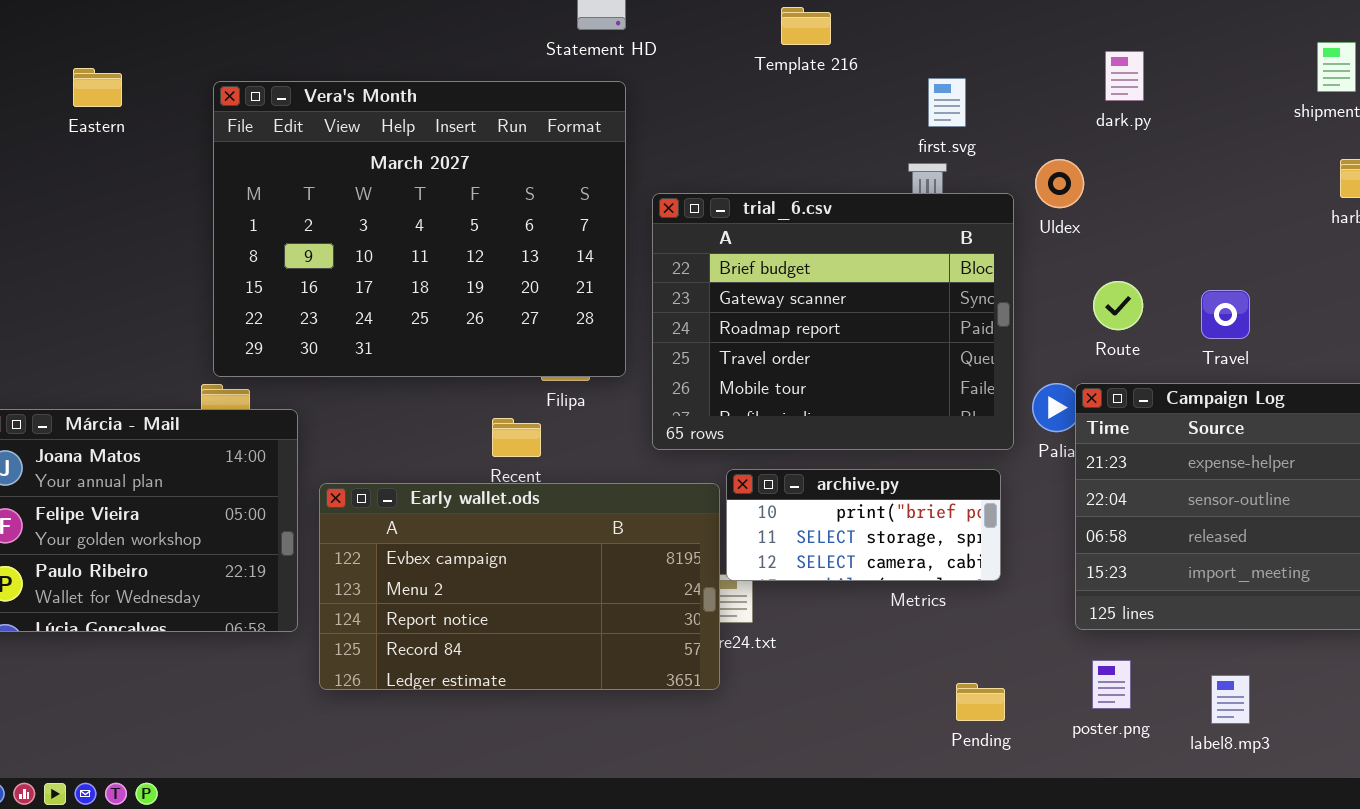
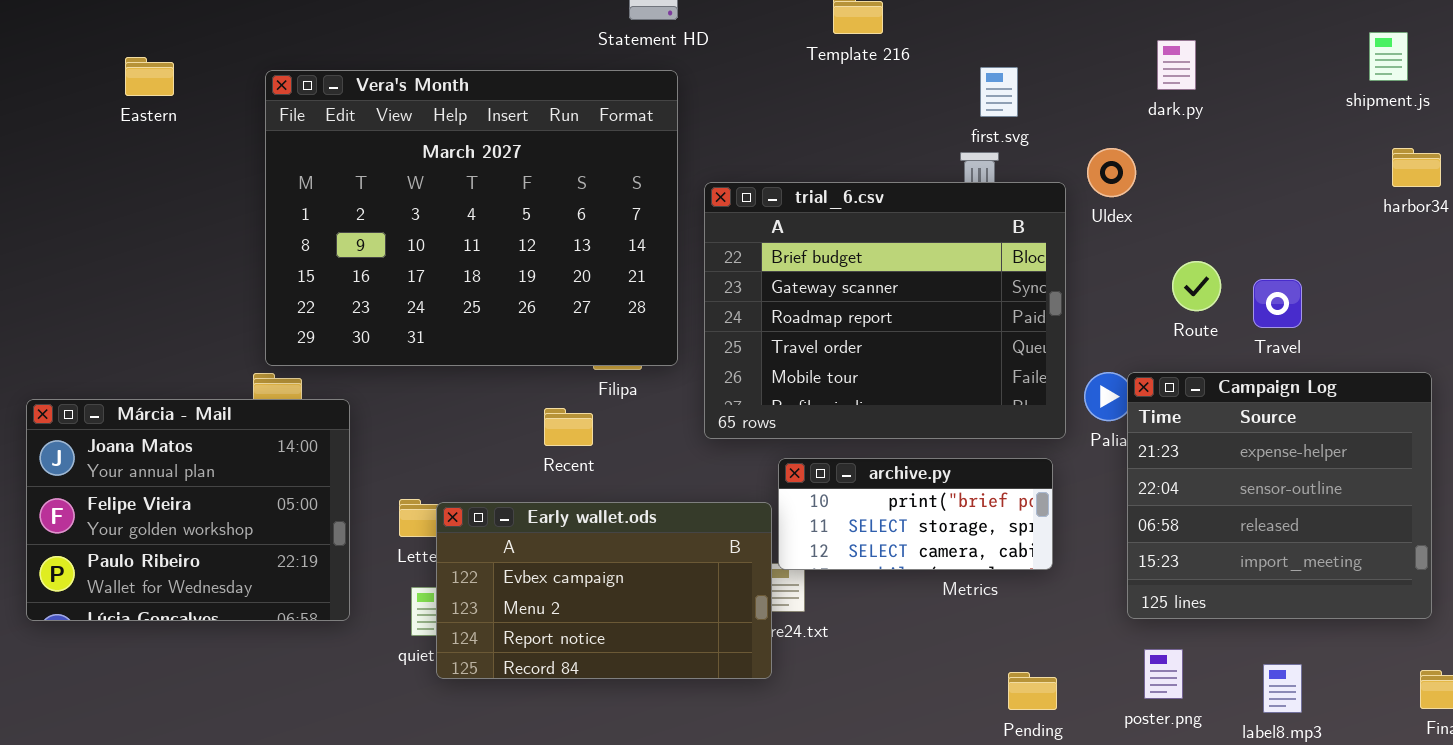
Route: [1093,281,1143,330] -> [1172,261,1221,311], moved
Early wallet.ods: [319,483,720,690] -> [436,502,772,679], resized

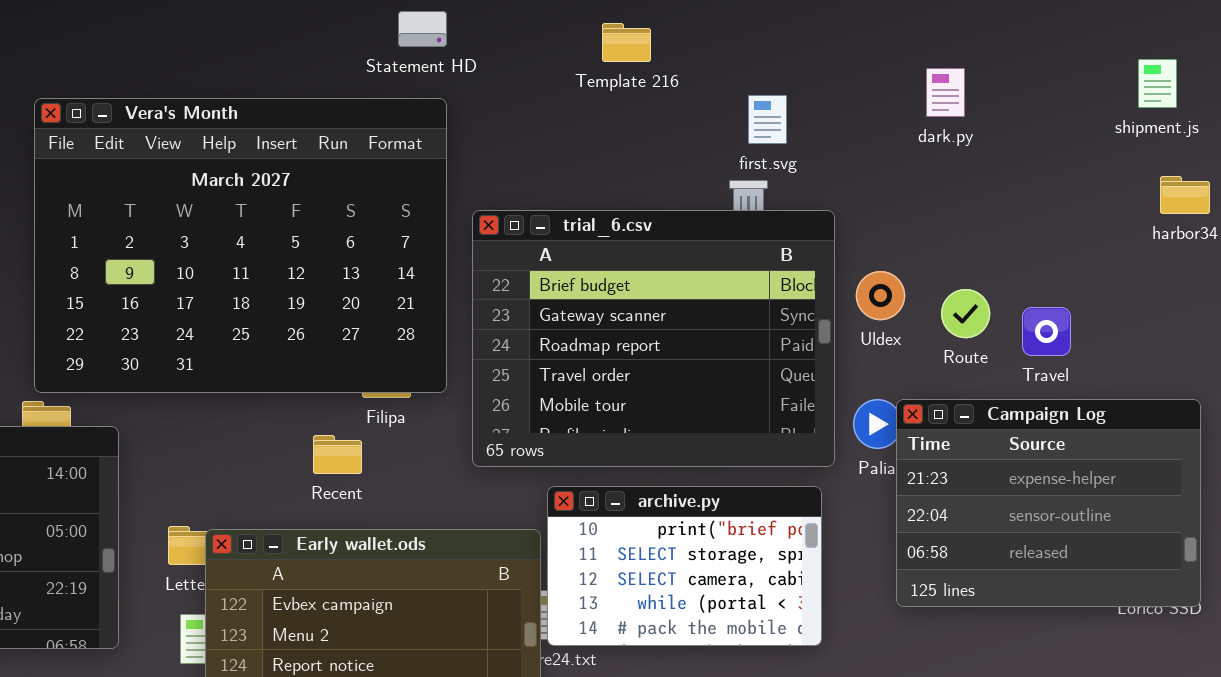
Uldex: [1087,148,1136,197] -> [856,271,905,320], moved
Campaign Log: [1127,372,1432,619] -> [896,399,1201,607], resized
archive.py: [778,458,1053,570] -> [547,486,822,646], resized

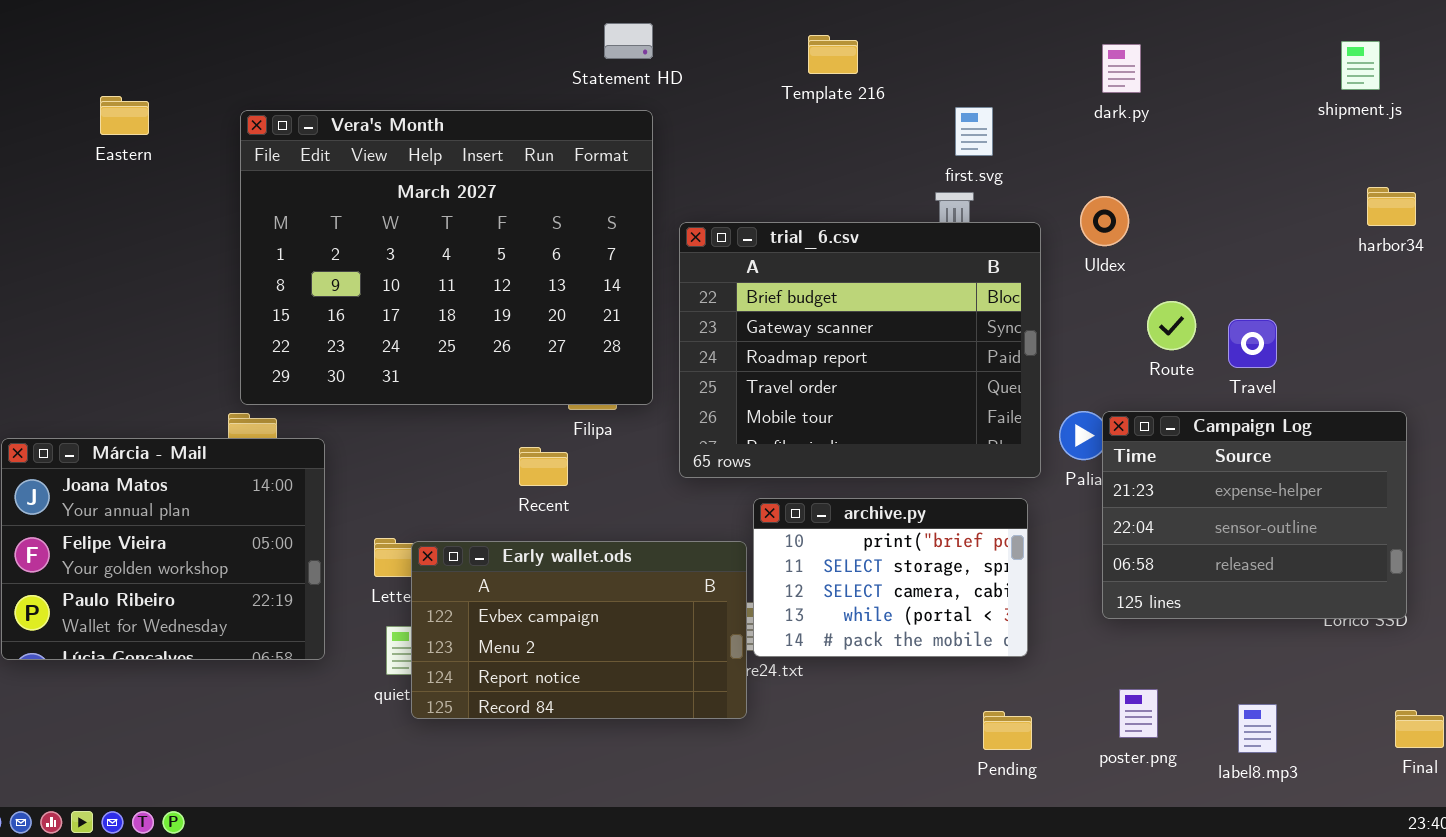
shipment.js: [1138,59,1177,108] -> [1341,41,1380,90], moved
dark.py: [926,68,965,117] -> [1102,44,1141,93], moved
Uldex: [856,271,905,320] -> [1080,196,1129,246], moved

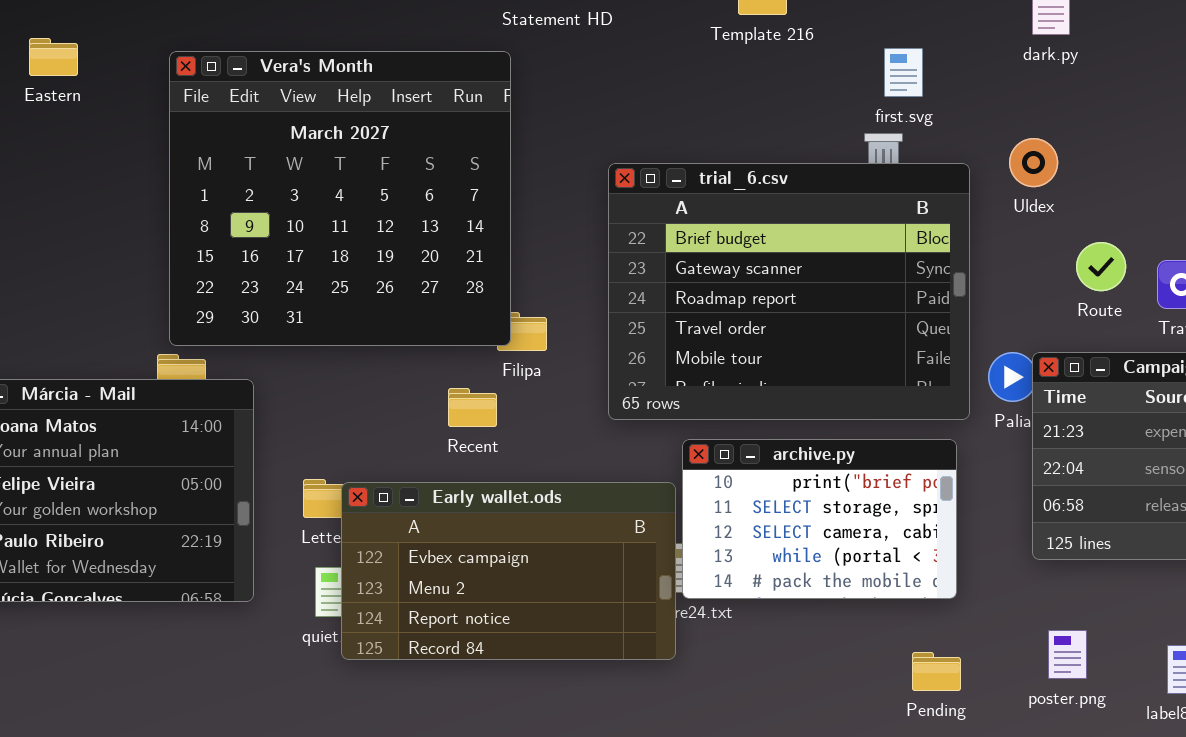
Vera's Month: [240,110,653,405] -> [169,51,511,346], resized

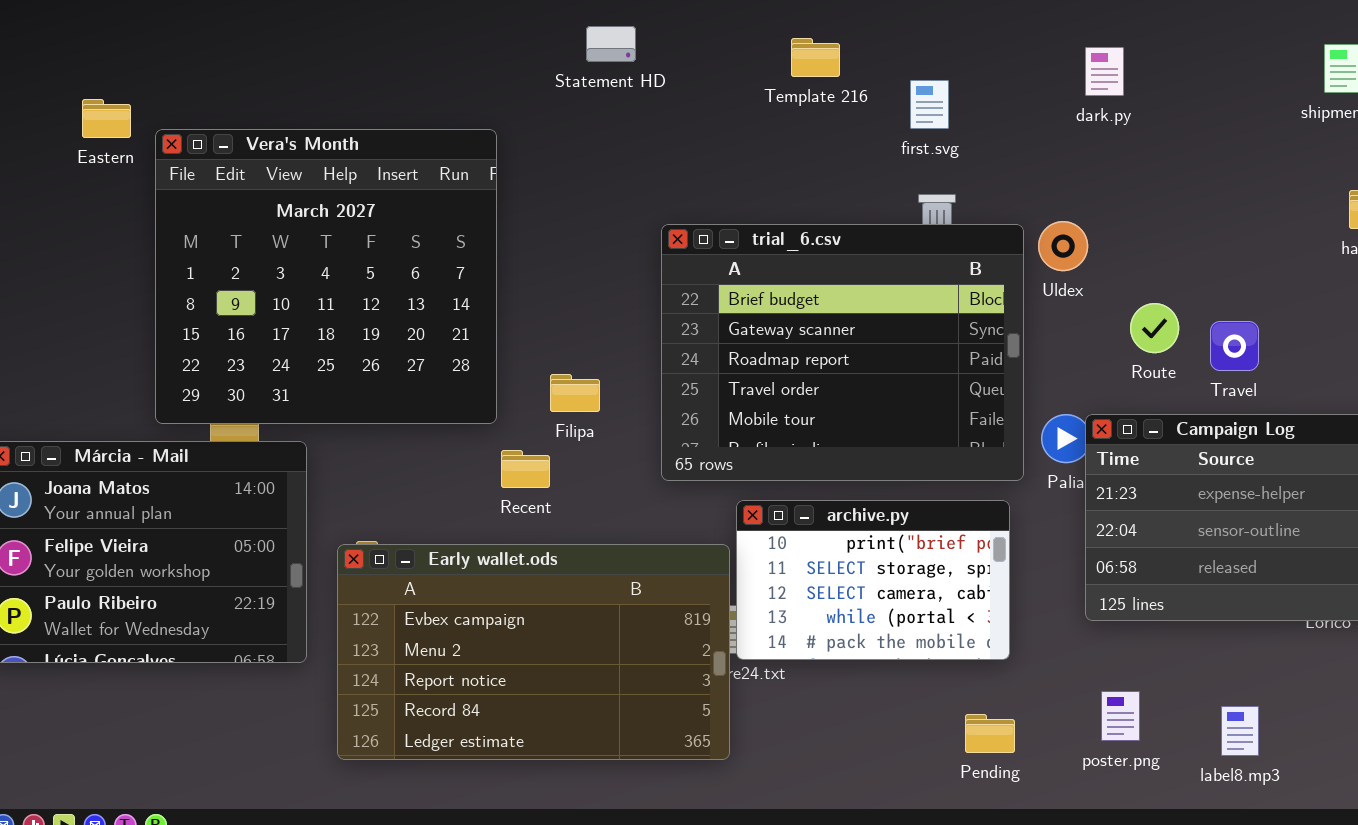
first.svg: [884,48,923,97] -> [910,80,949,129], moved
Vera's Month: [169,51,511,346] -> [155,129,497,424], moved
Uldex: [1009,138,1058,187] -> [1038,221,1088,271], moved
Early wallet.ods: [341,482,676,660] -> [337,544,730,760], resized

